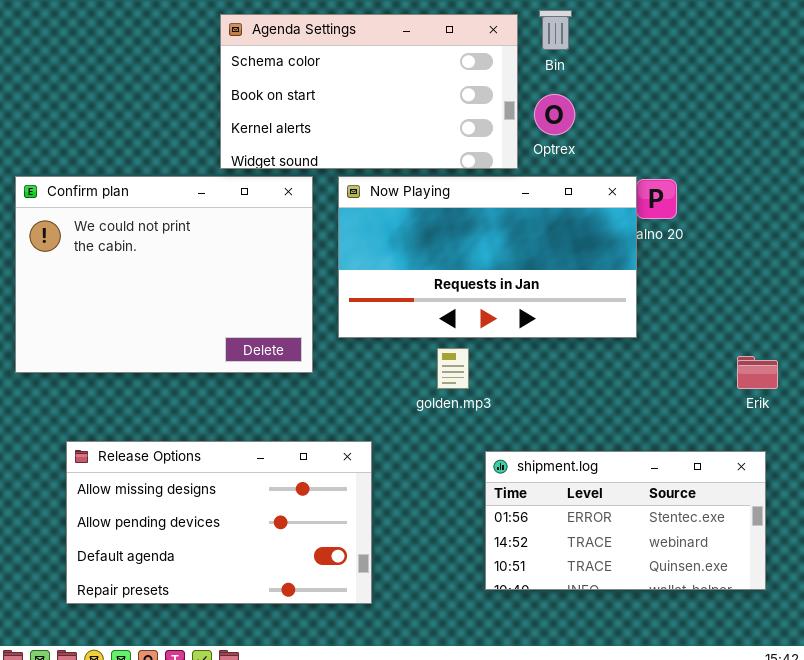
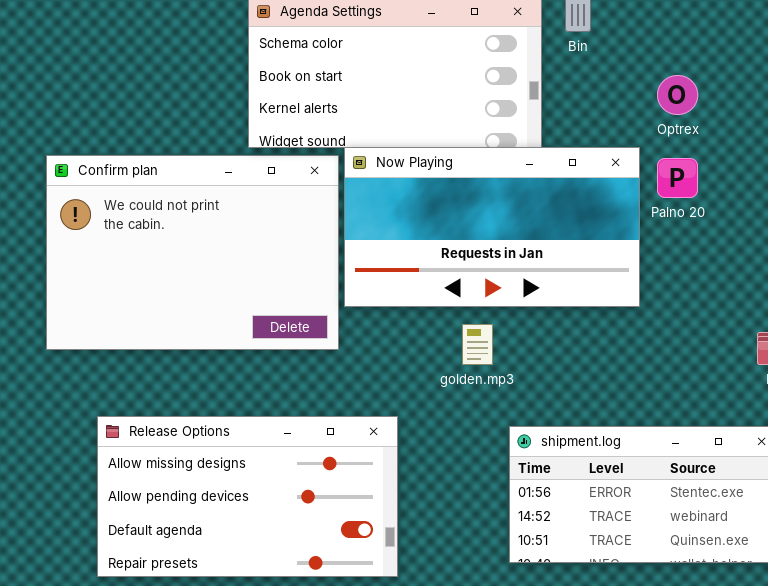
Optrex: [534,94,575,135] -> [657,75,698,115], moved
Now Playing: [338,176,637,338] -> [344,147,640,307], moved

